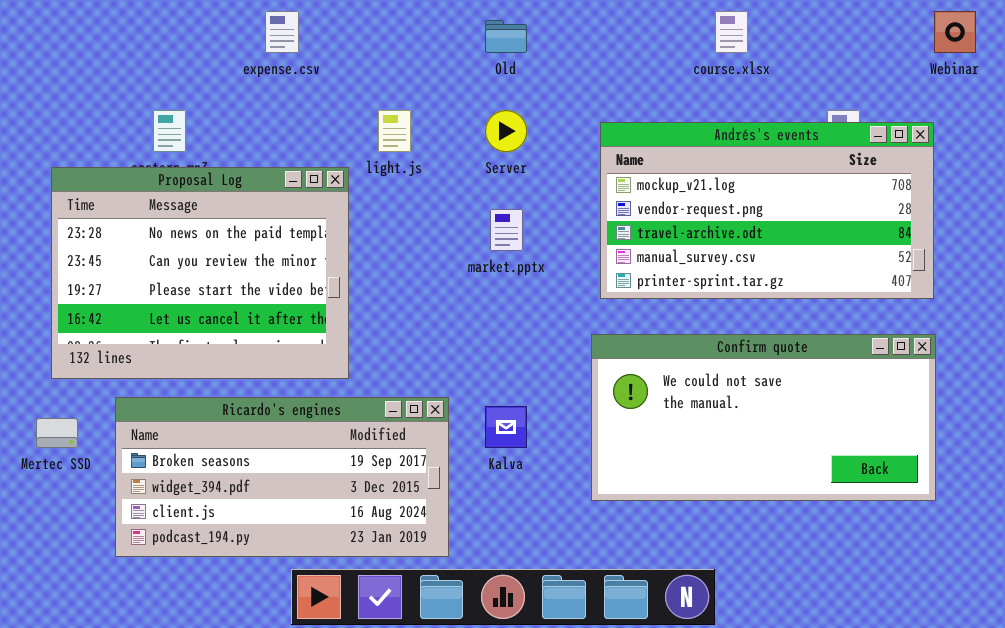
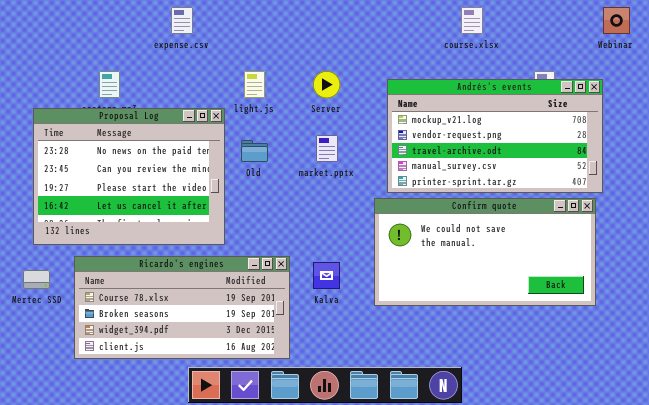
Old: [485,20,527,53] -> [241,140,268,162], moved
Confirm quote: [591,334,936,501] -> [374,198,596,306], moved
Ricardo's engines: [115,397,449,557] -> [74,256,290,359], scrolled up 1 row

